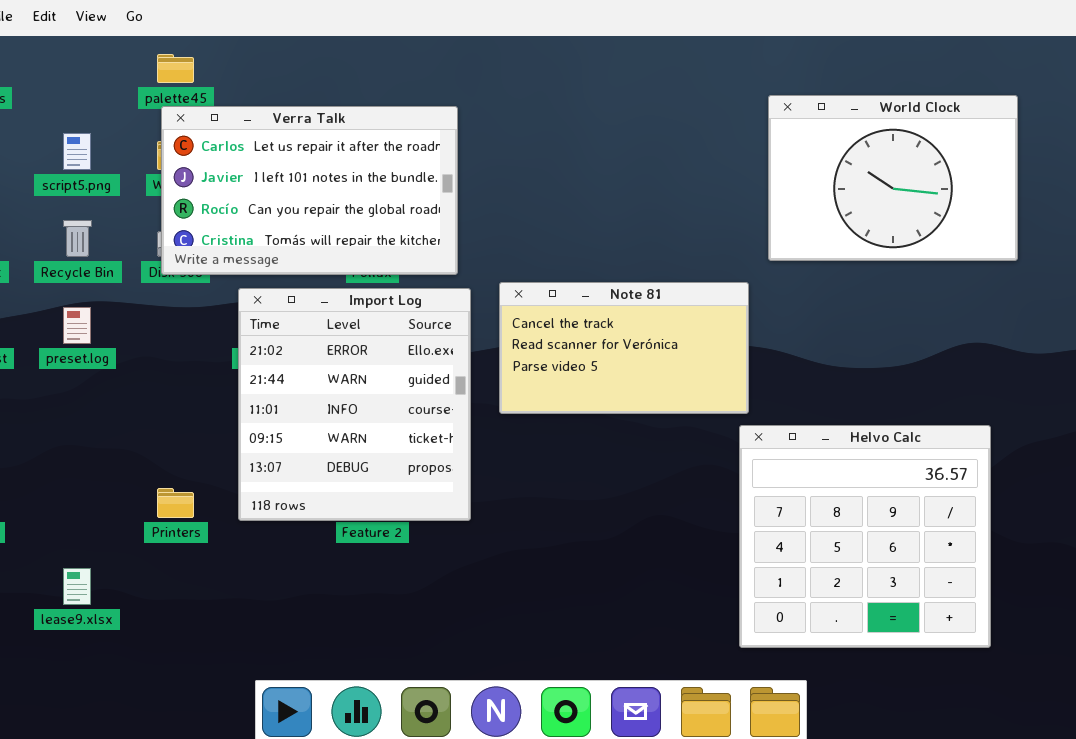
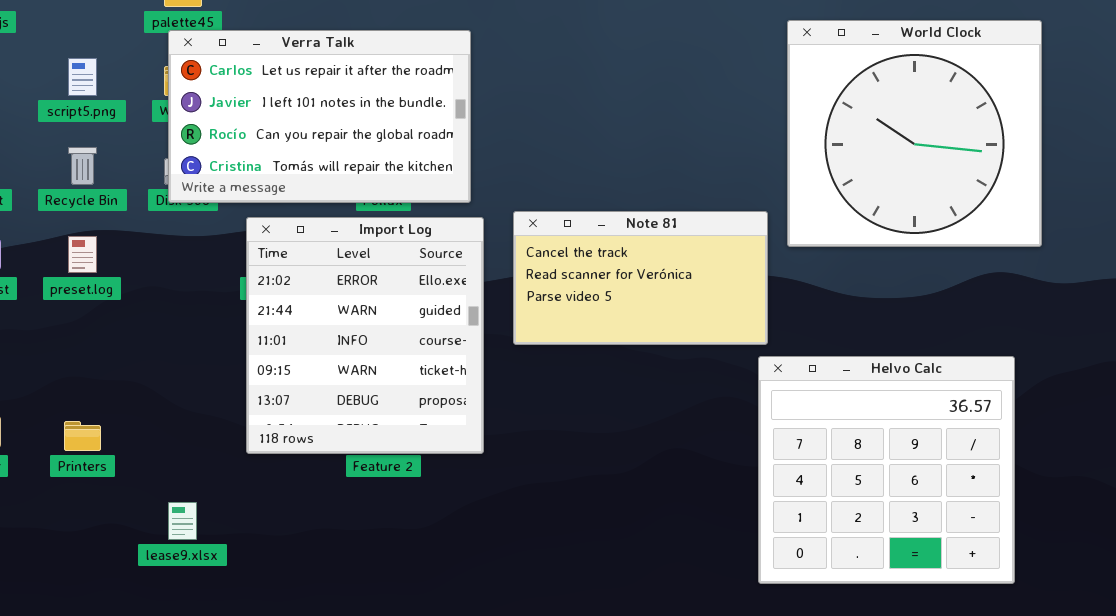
World Clock: [768,95,1018,261] -> [787,20,1042,247], resized
Printers: [157,488,194,518] -> [64,421,101,451], moved
lease9.xlsx: [63,568,91,605] -> [168,502,197,540], moved

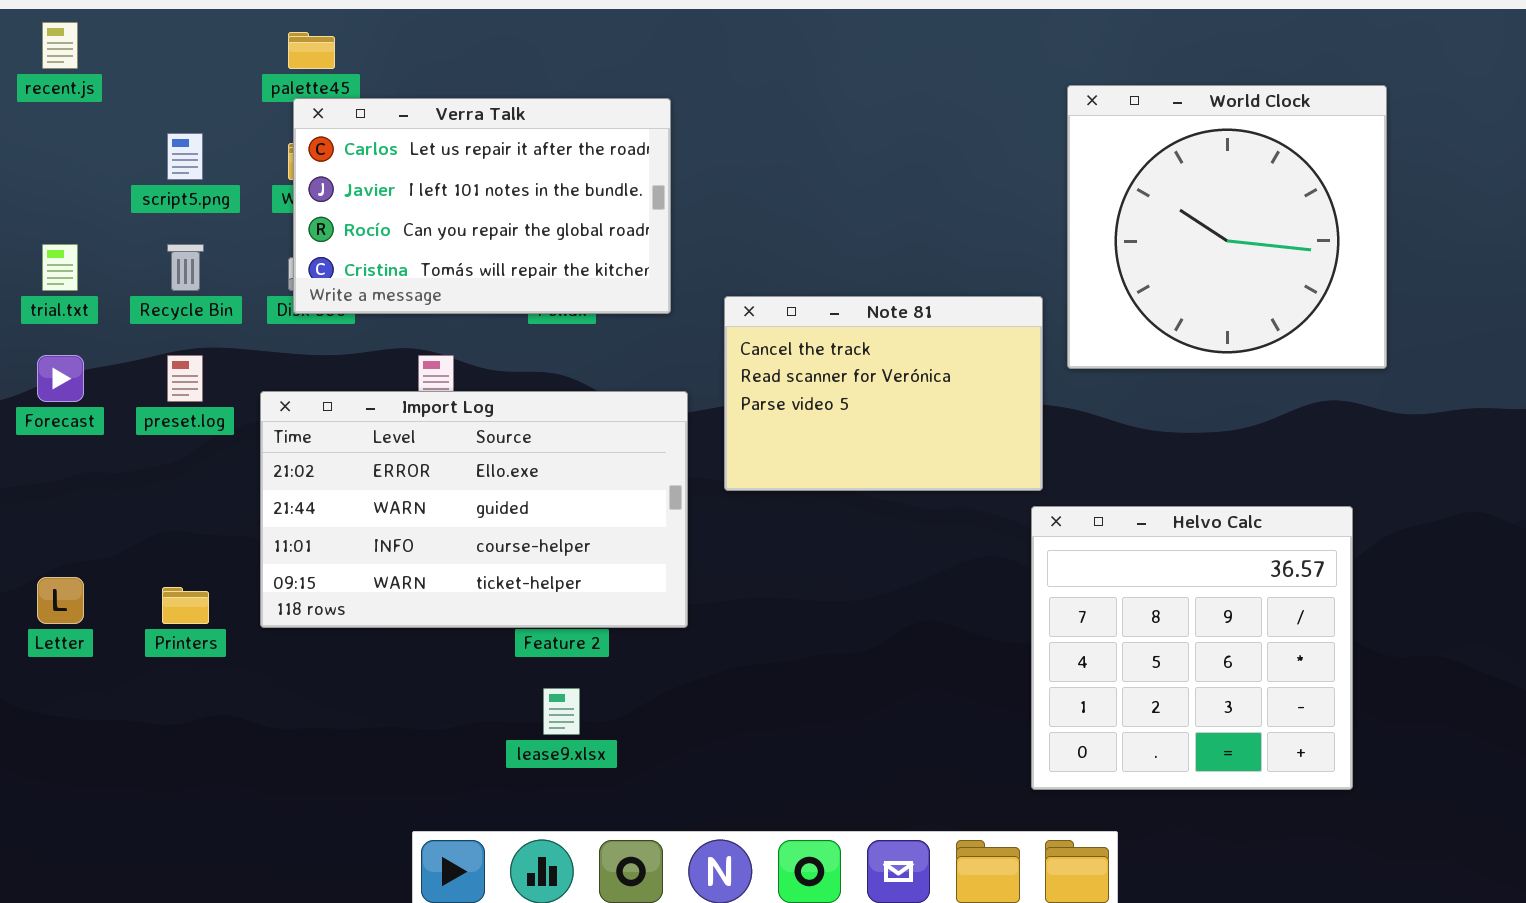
Note 81: [513,211,768,345] -> [724,296,1043,491], resized
Import Log: [246,217,484,454] -> [260,391,688,628], resized
lease9.xlsx: [168,502,197,540] -> [543,688,580,735], moved

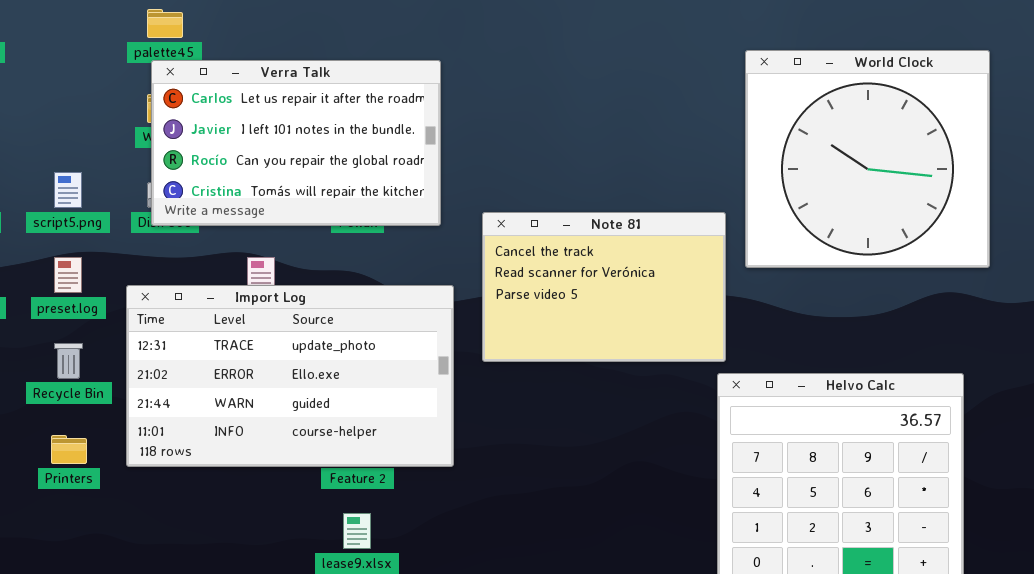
script5.png: [167,133,203,180] -> [54,172,82,208], moved
Recycle Bin: [167,244,204,291] -> [54,343,83,379], moved
Import Log: [260,391,688,628] -> [126,285,454,467], scrolled up 1 row

